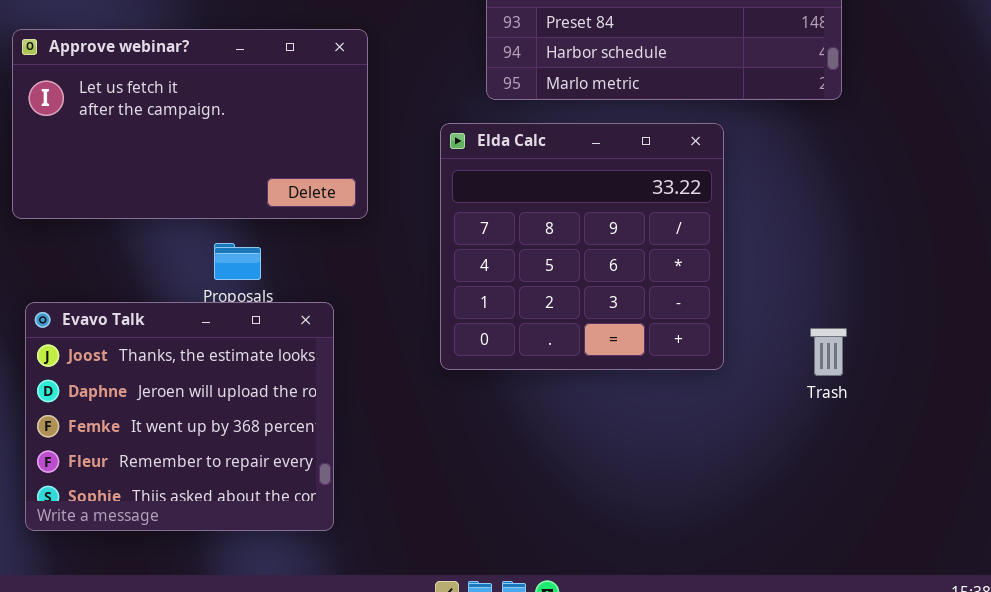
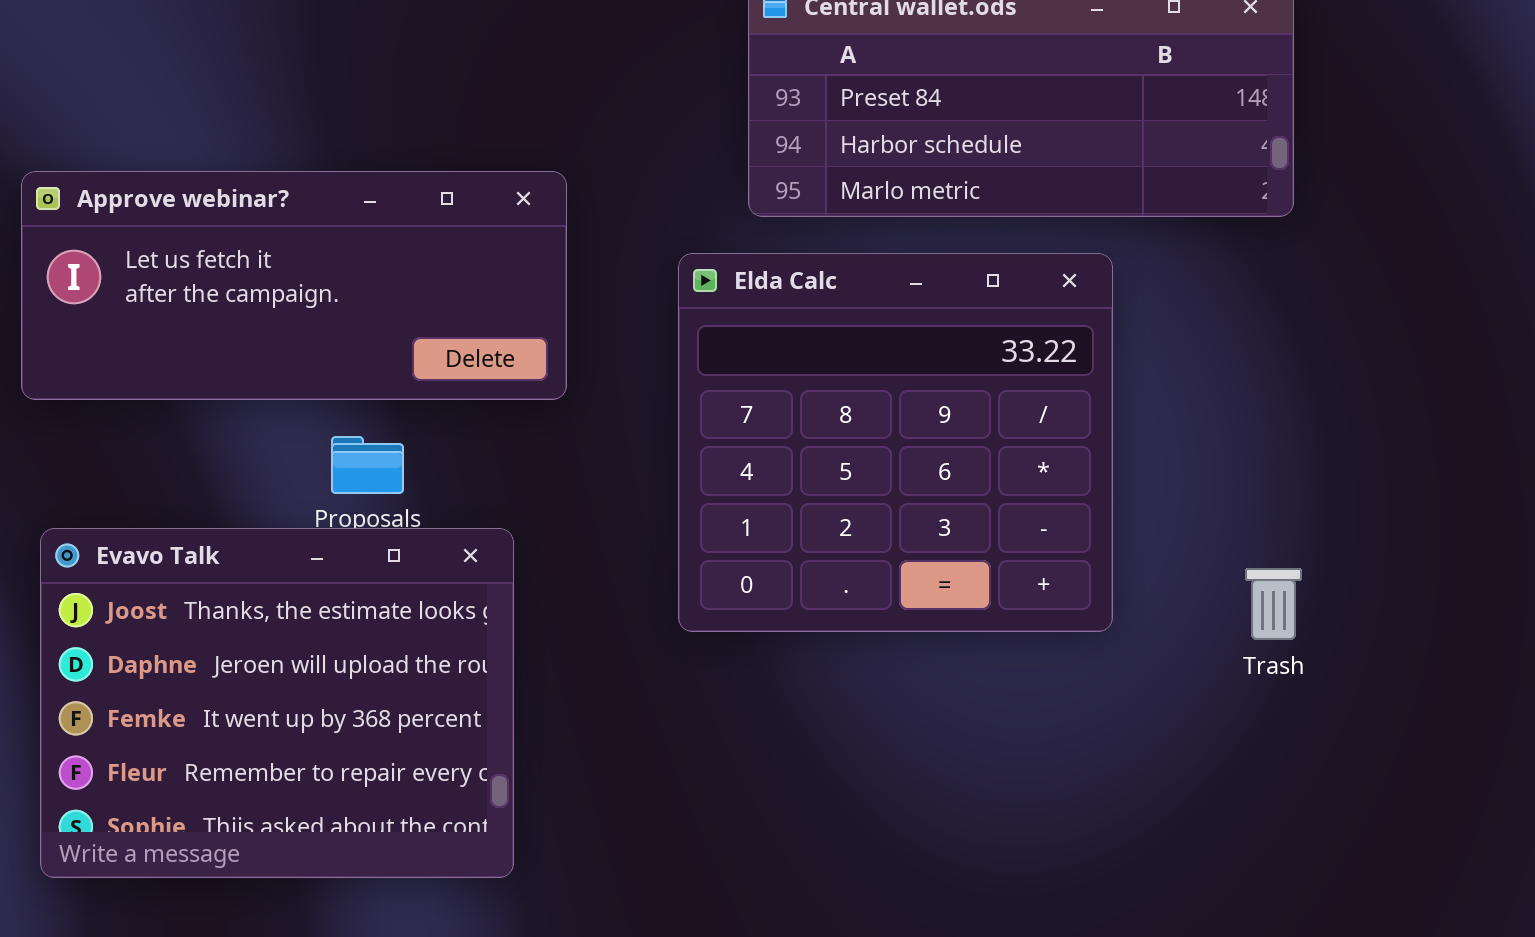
Approve webinar?: [12,29,368,219] -> [21,171,567,400], resized

